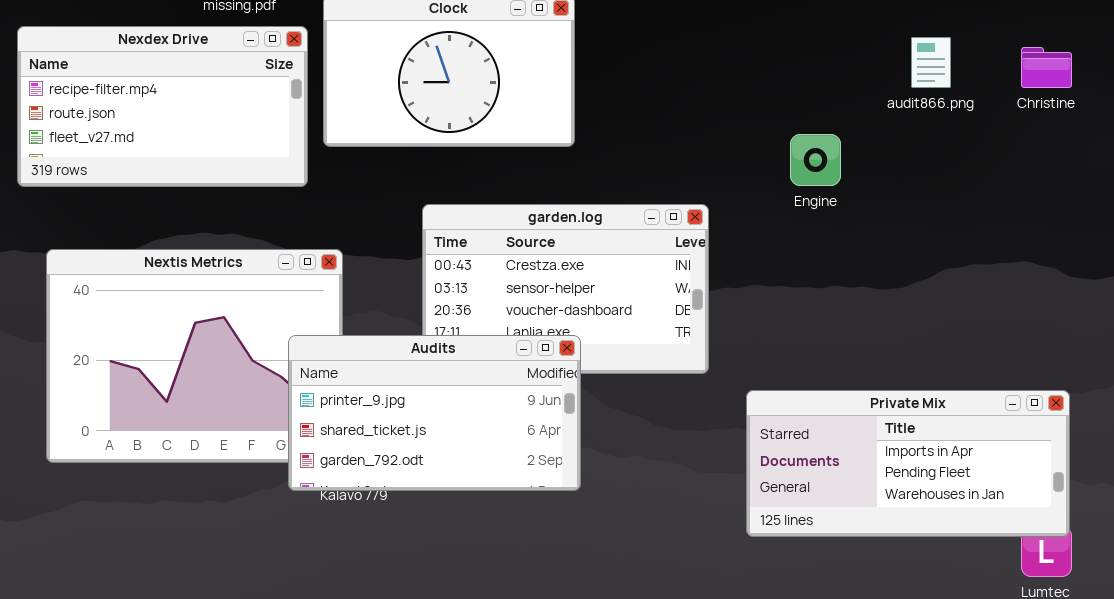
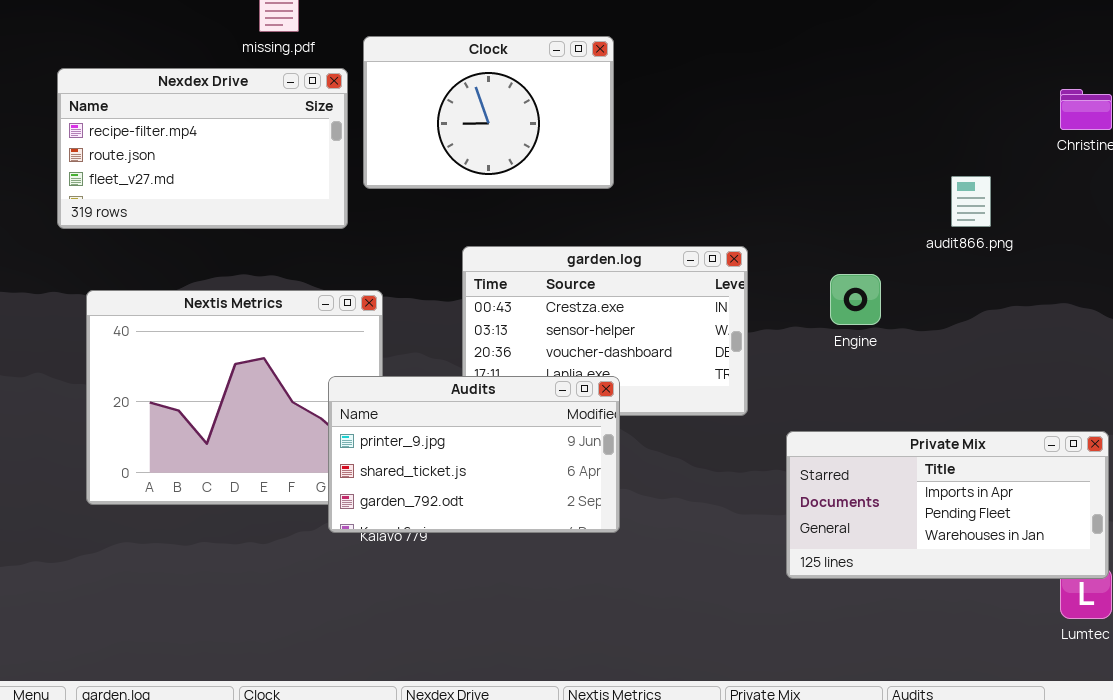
audit866.png: [911,37,951,88] -> [951,176,991,227], moved
Engine: [790,134,841,186] -> [830,274,881,325], moved

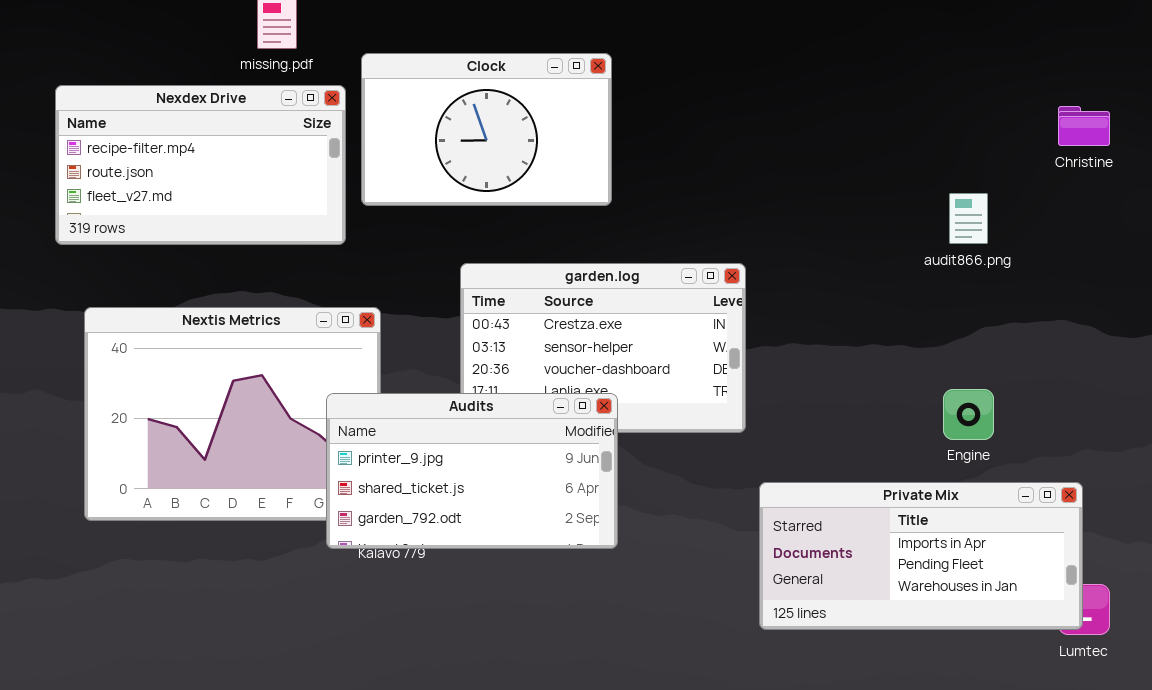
Engine: [830,274,881,325] -> [943,389,994,440], moved
Private Mix: [786,431,1109,579] -> [759,482,1083,630], moved

